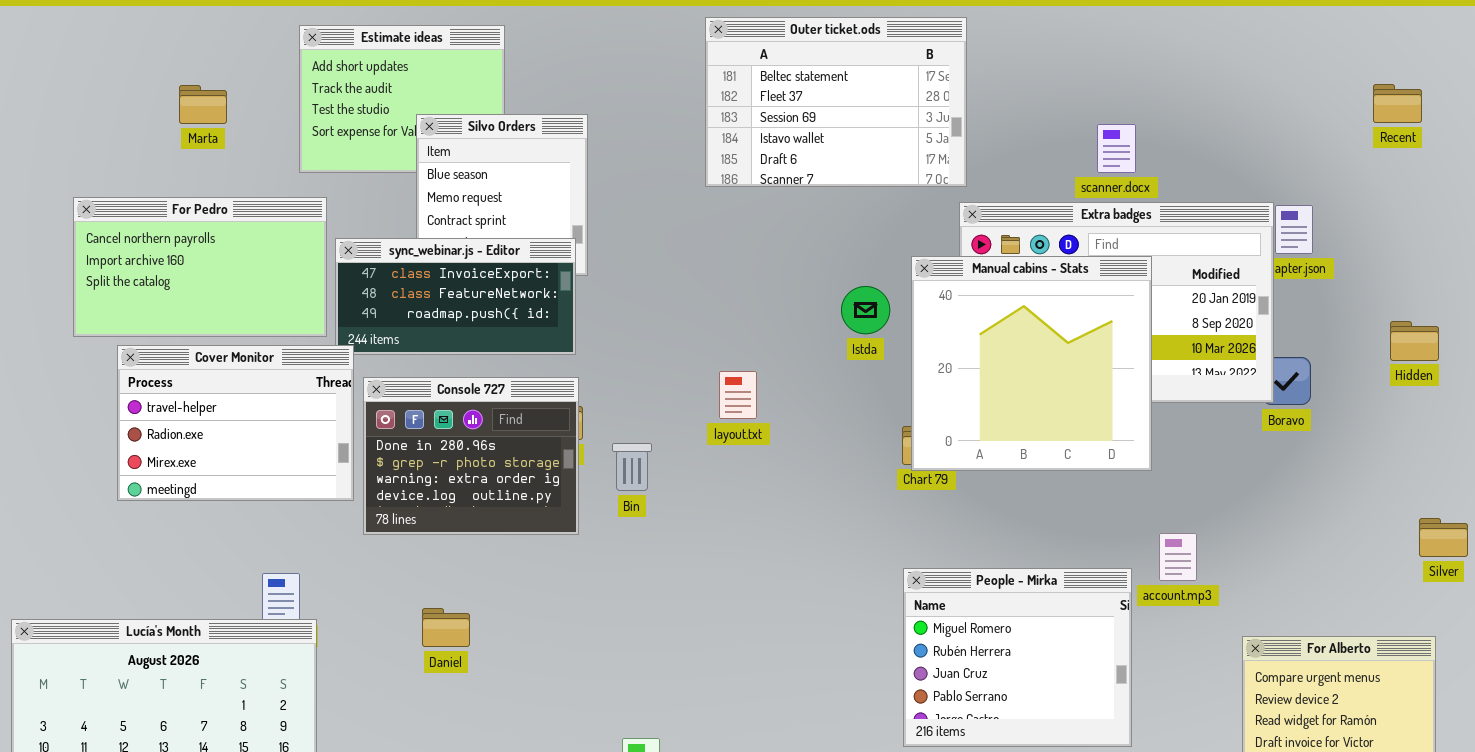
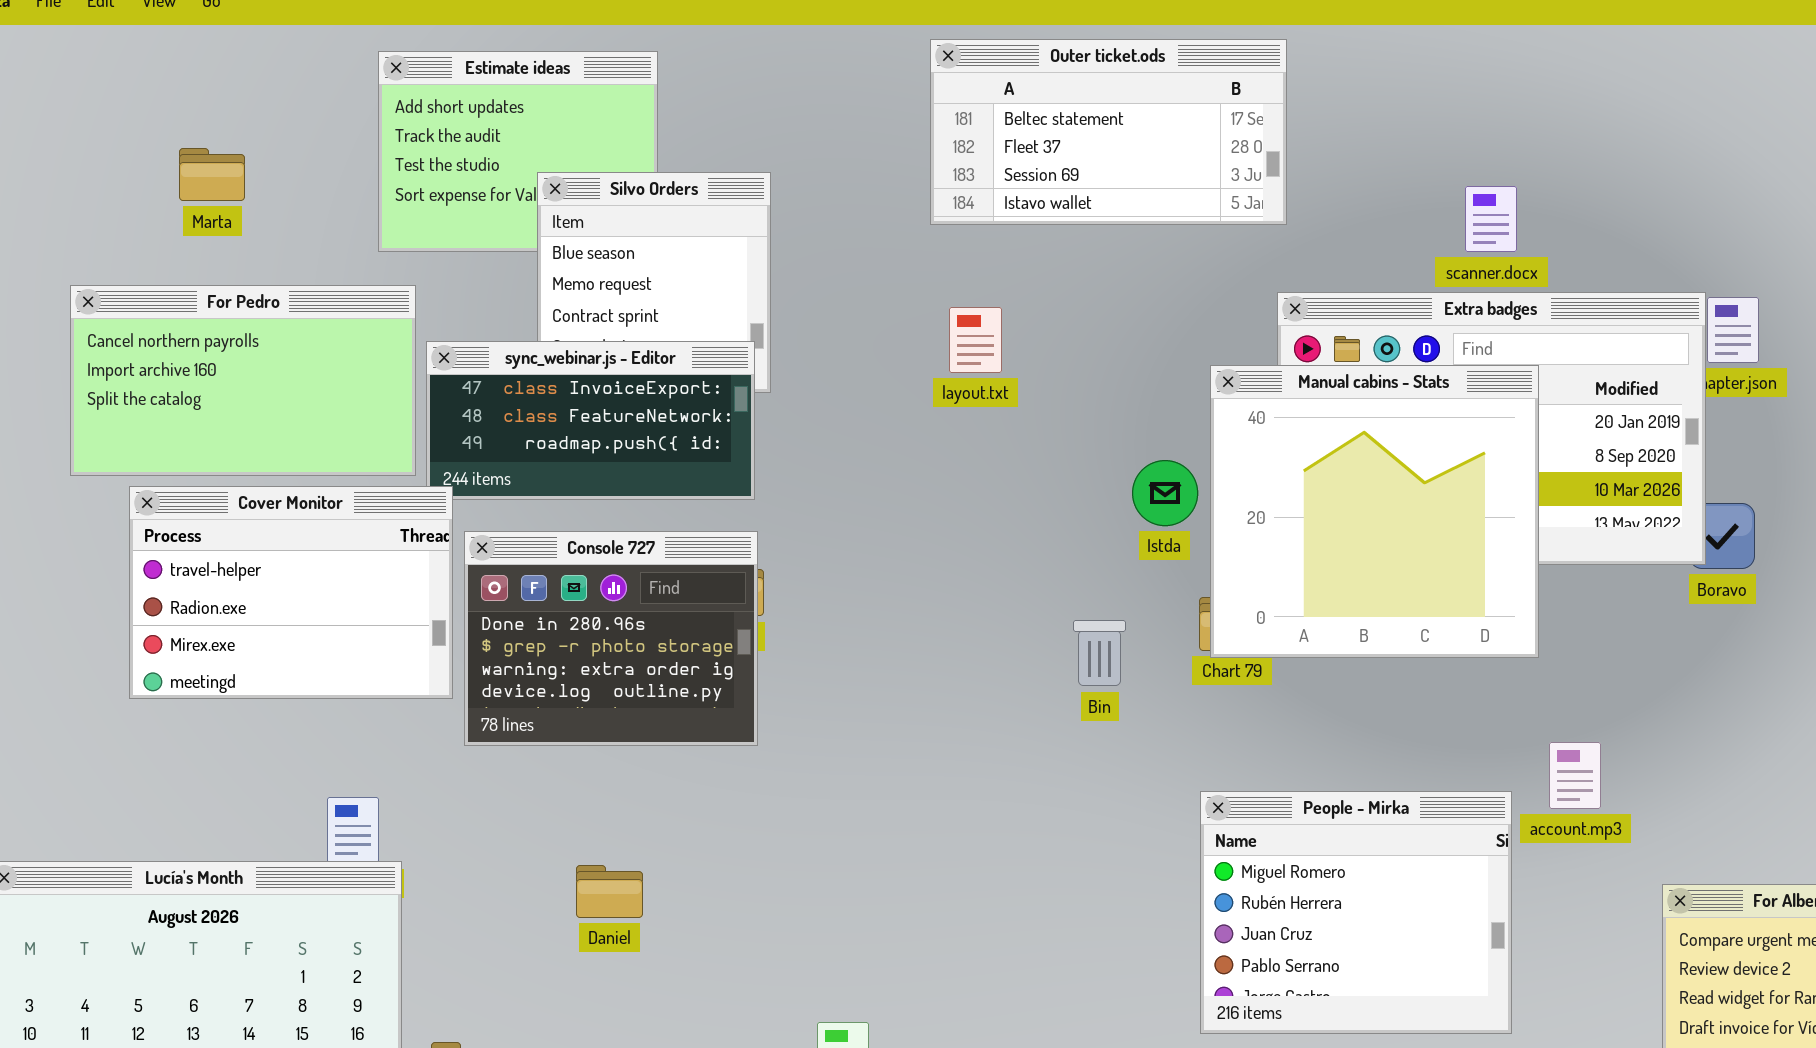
Outer ticket.ods: [705,17,967,187] -> [930,39,1287,225], resized
Marta: [179,85,227,124] -> [179,148,245,201], moved
Istda: [841,286,890,334] -> [1132,460,1198,526], moved
layout.txt: [719,371,757,419] -> [949,307,1002,373], moved
Bin: [612,443,652,491] -> [1073,620,1126,686], moved
Daniel: [422,608,470,647] -> [576,865,643,918], moved

